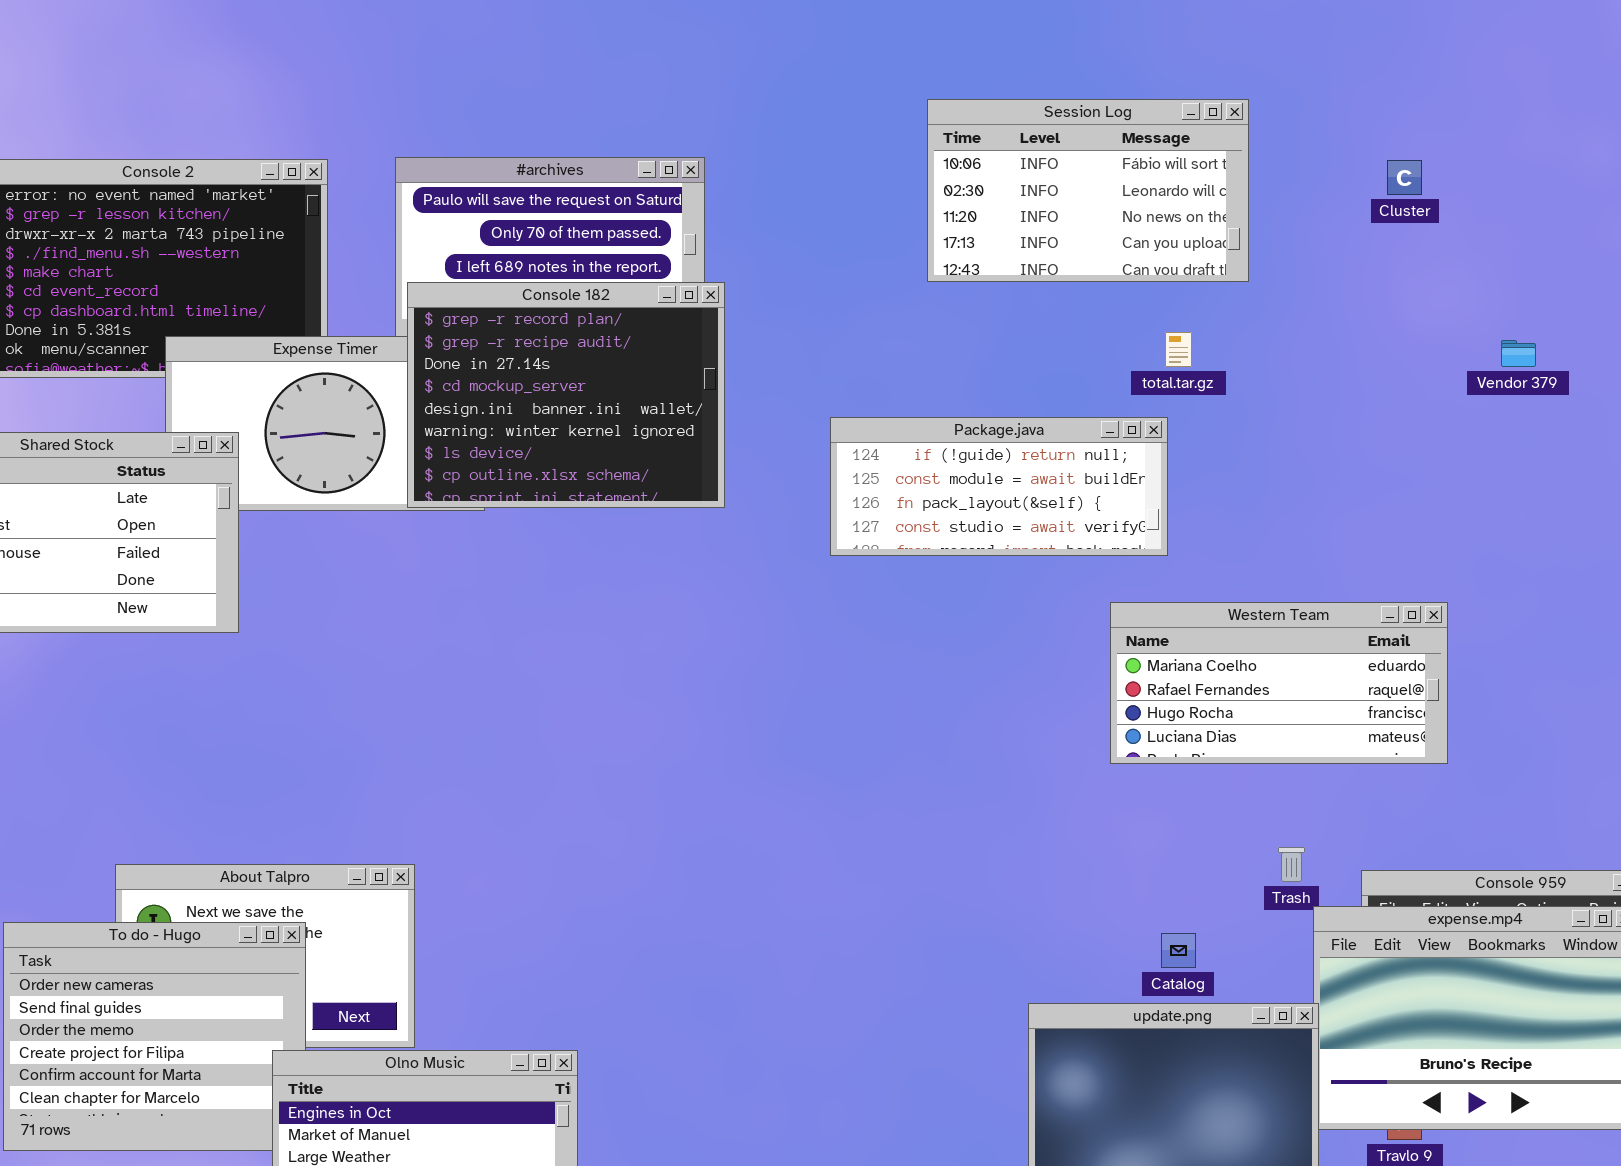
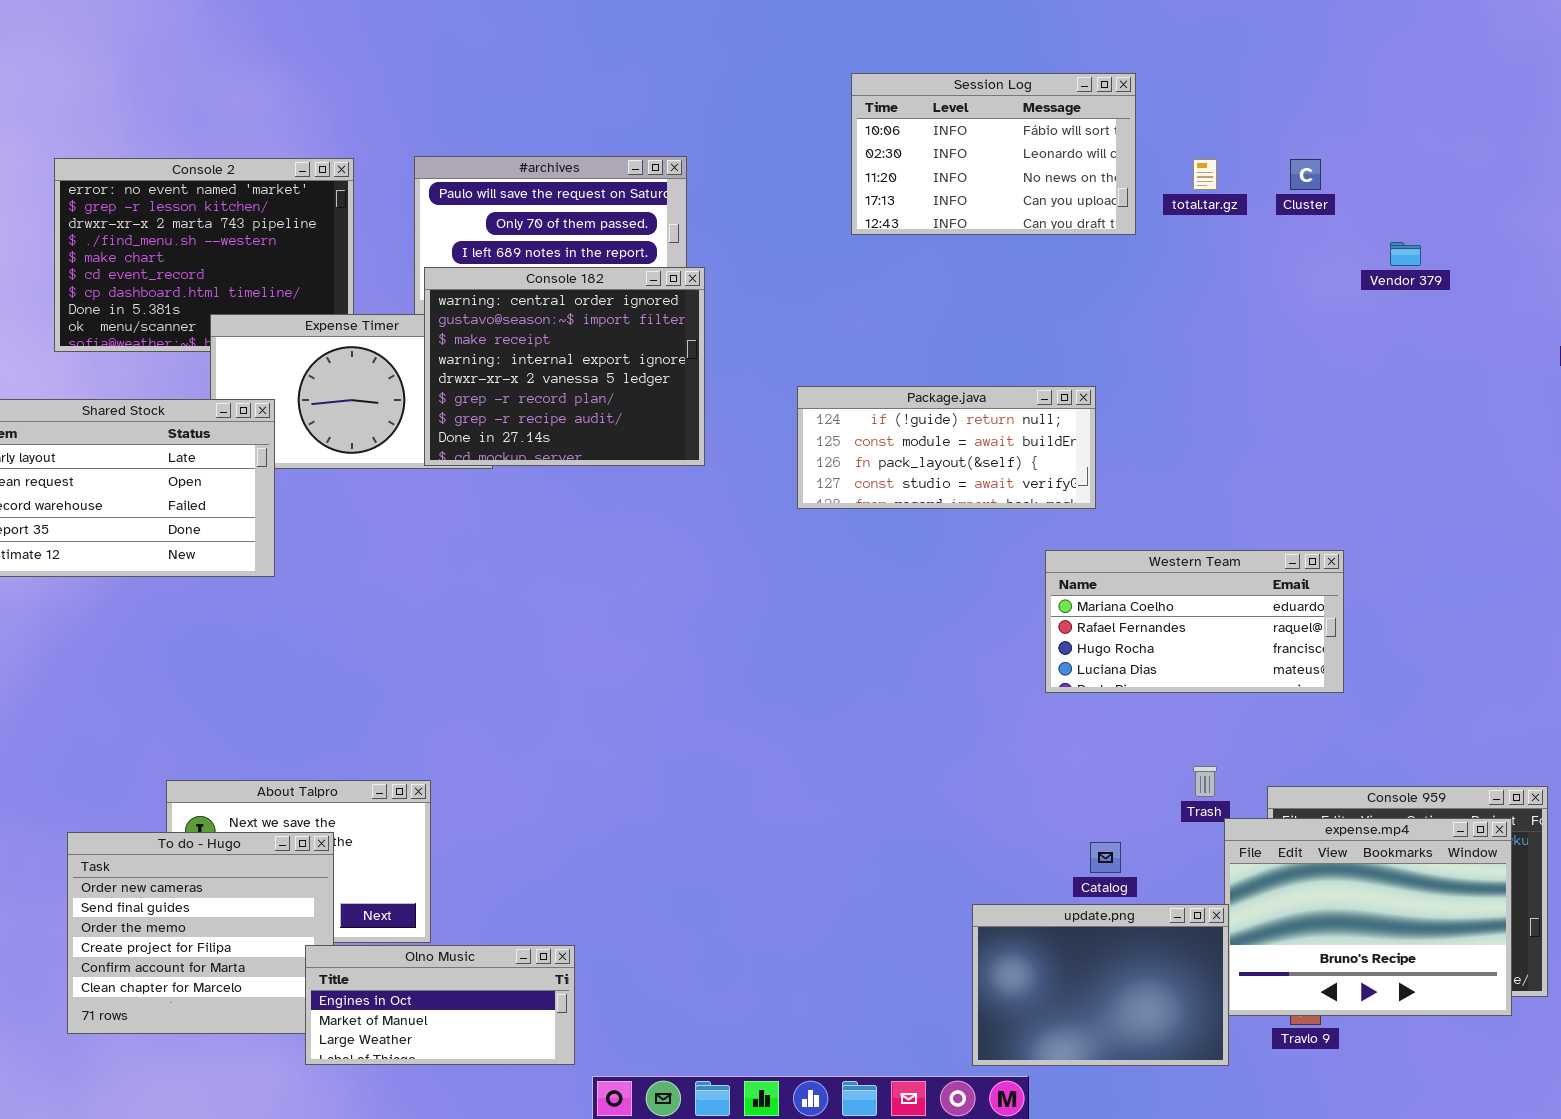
Session Log: [927,99,1249,282] -> [851,73,1136,235], moved
Console 182: [407,282,725,508] -> [424,267,705,466], scrolled up 5 rows
total.tar.gz: [1165,332,1192,367] -> [1193,159,1217,190], moved
Vendor 379: [1501,340,1536,367] -> [1390,242,1421,266], moved

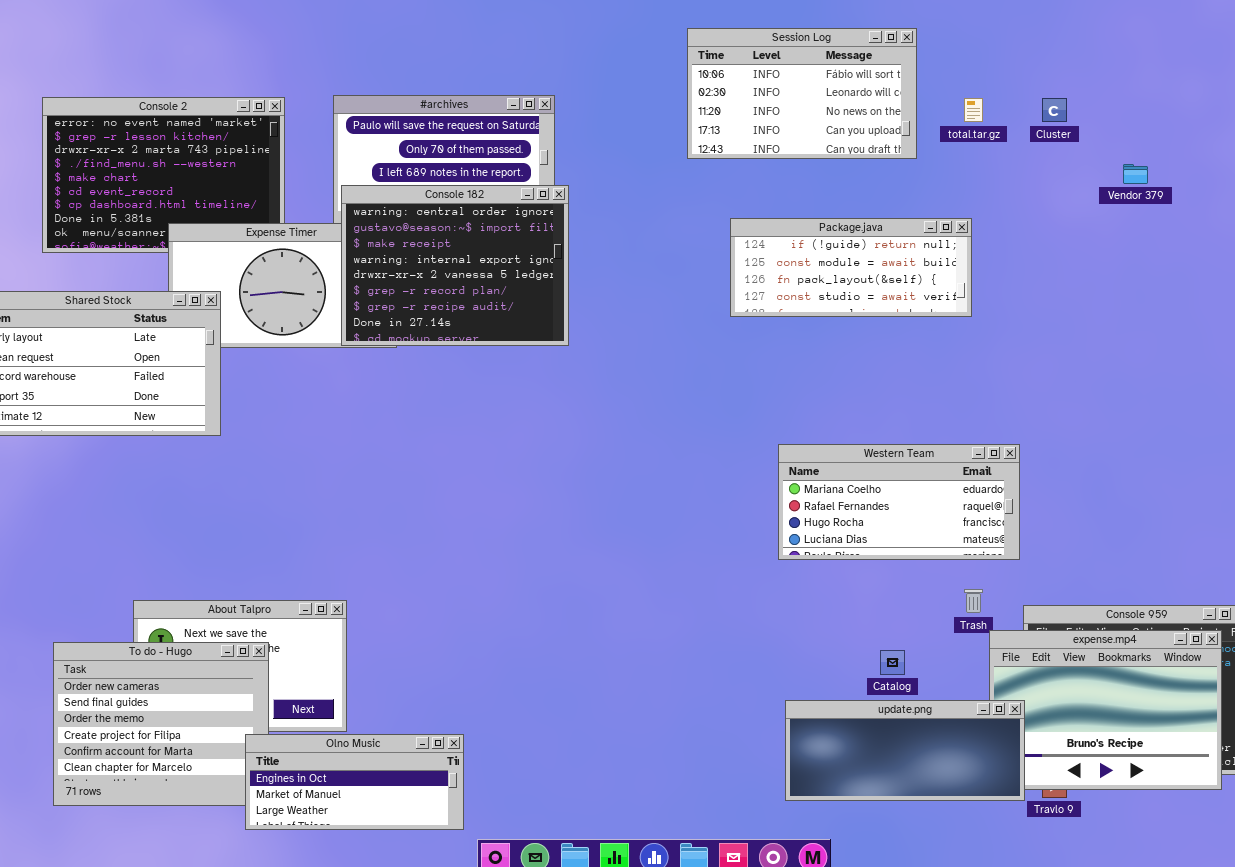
Package.java: [797,386,1096,509] -> [730,218,972,317], moved
Western Team: [1045,550,1344,693] -> [778,444,1020,560], moved
update.png: [972,904,1229,1066] -> [785,700,1025,801], resized

